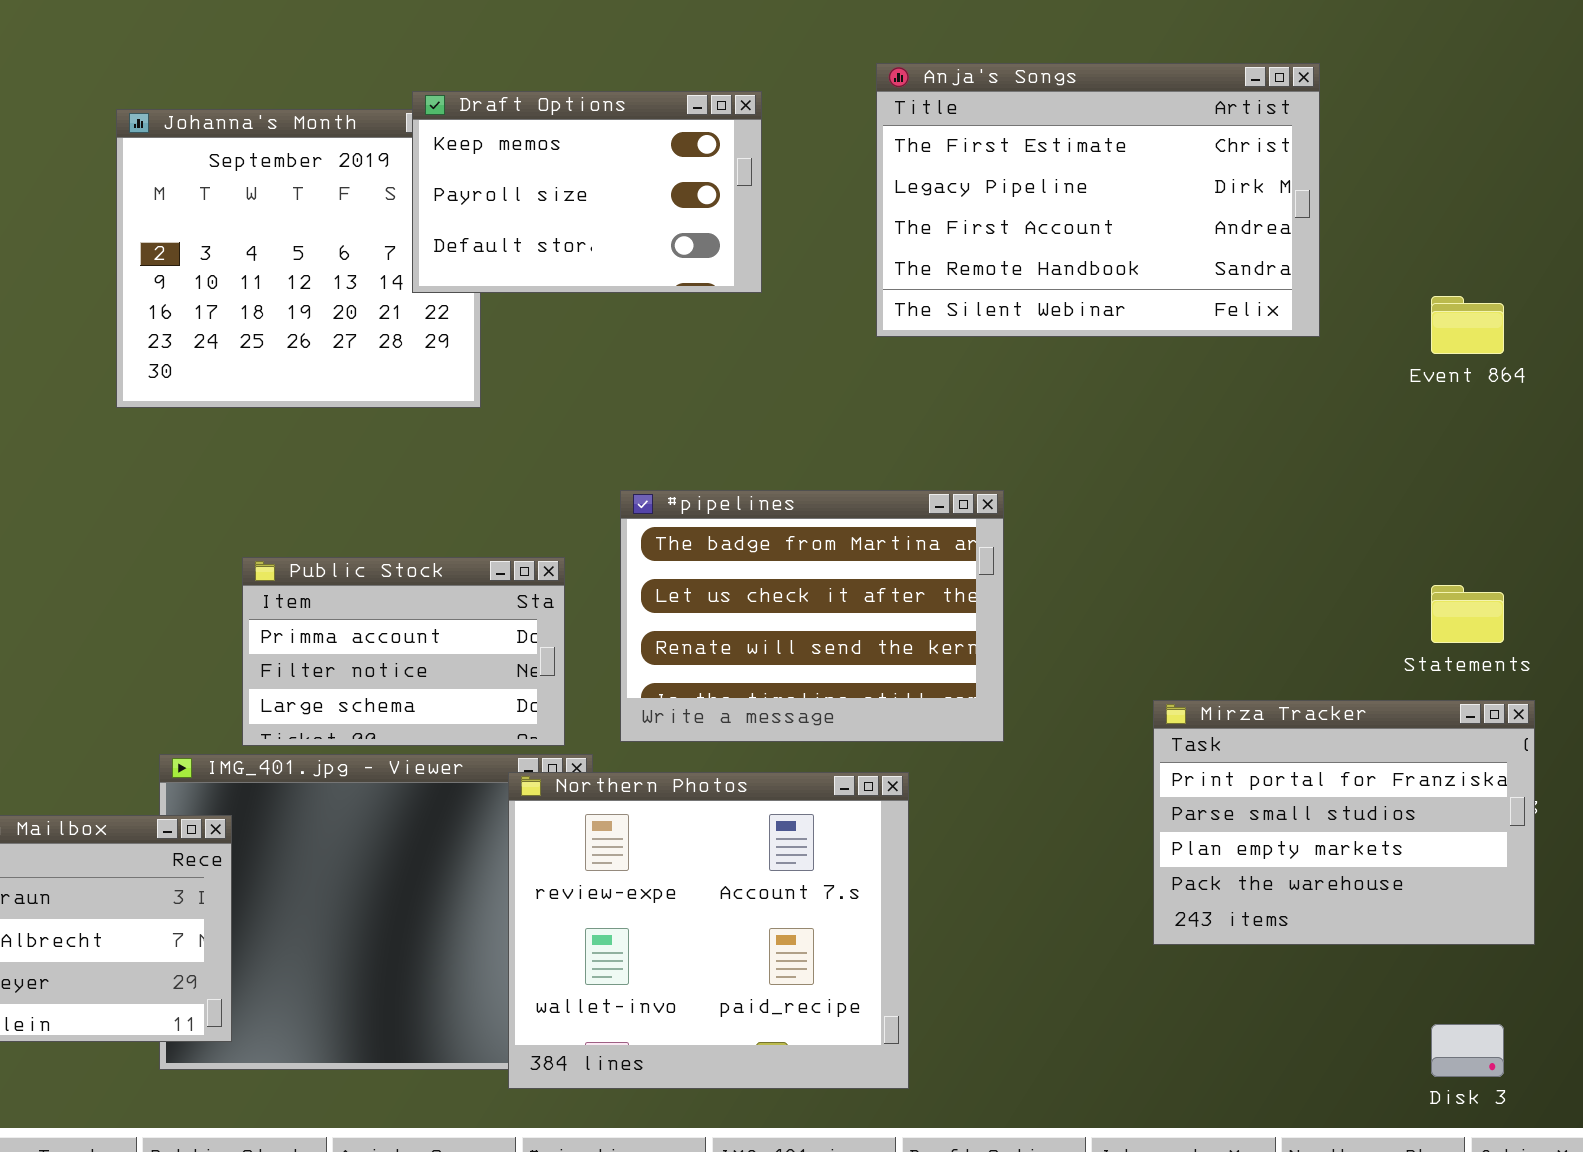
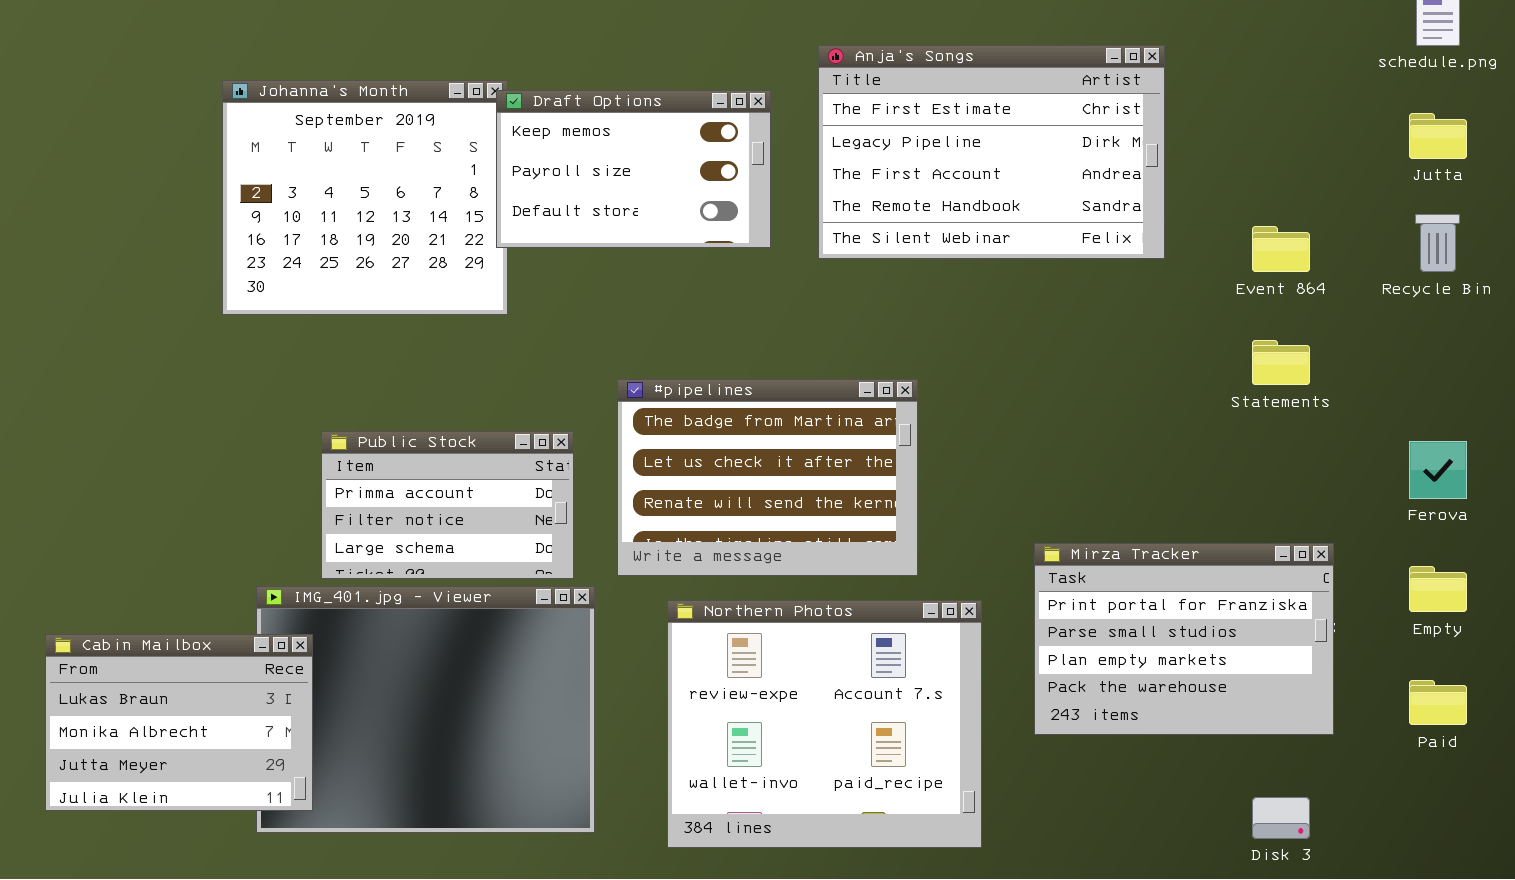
Draft Options: [412,91,762,293] -> [496,90,771,248], moved
Statements: [1431,585,1504,643] -> [1252,340,1310,385], moved
Northern Photos: [508,772,909,1089] -> [667,600,982,848], moved

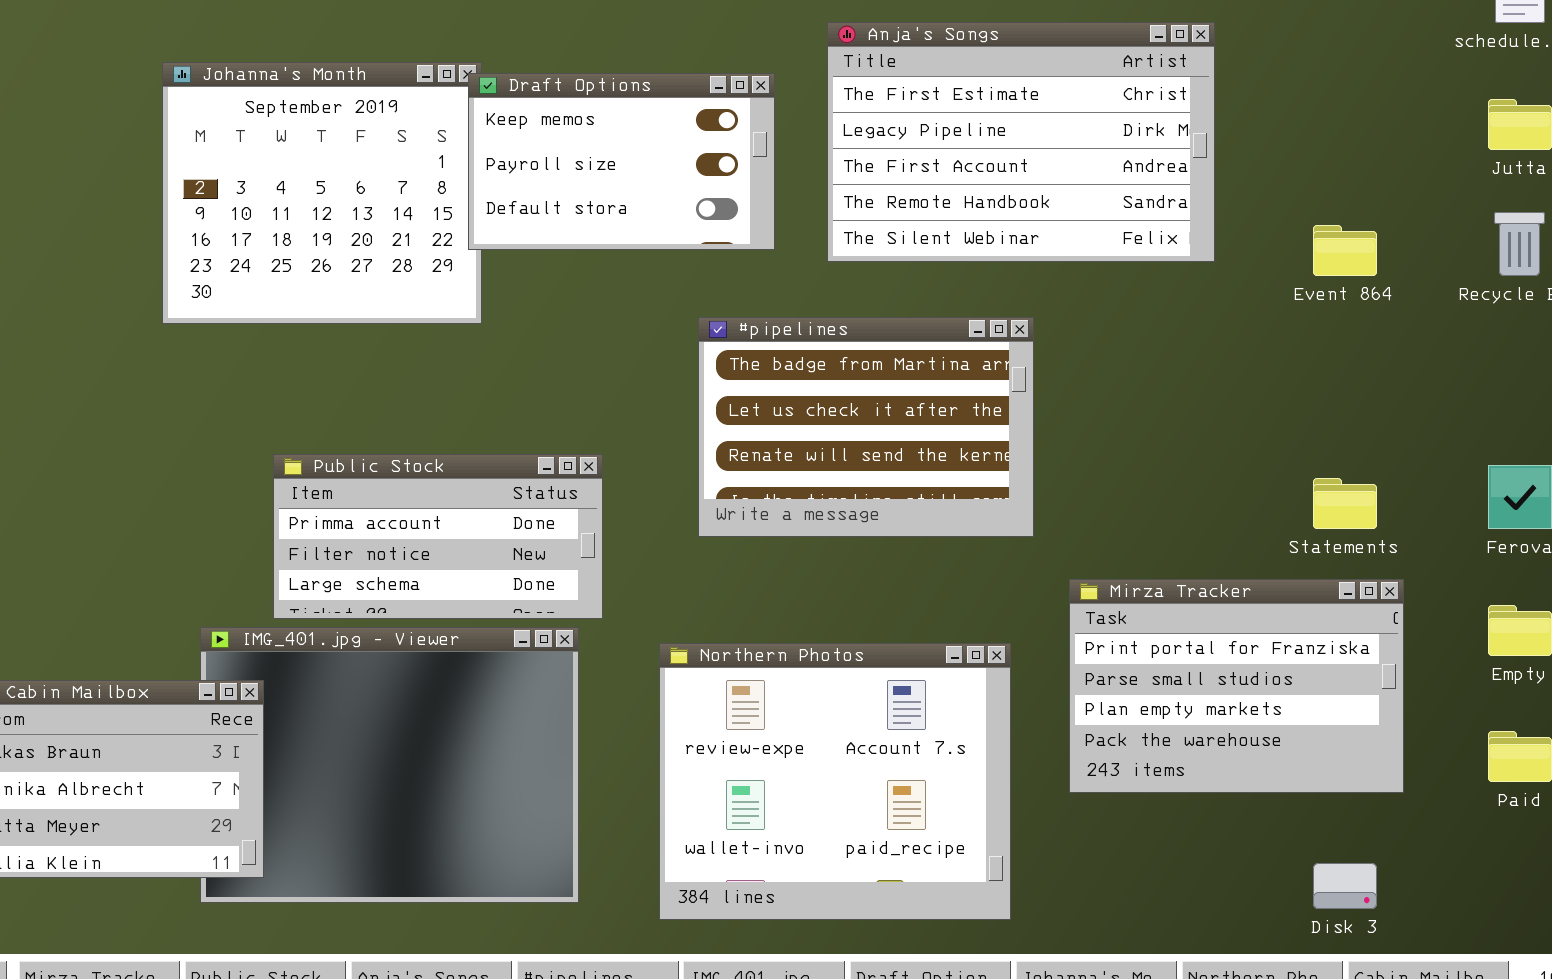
Statements: [1252,340,1310,385] -> [1313,478,1377,529], moved
#pipelines: [617,379,918,576] -> [698,317,1034,537], moved
Public Stock: [321,431,574,579] -> [273,454,603,619], resized

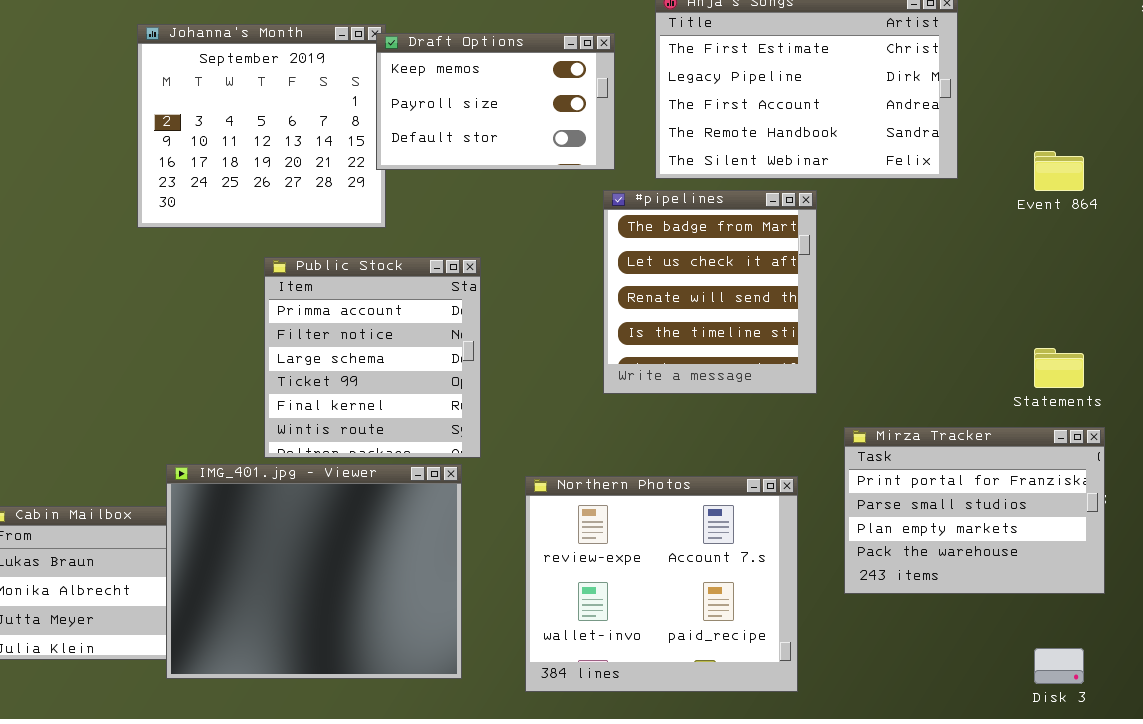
#pipelines: [698,317,1034,537] -> [603,190,817,394], resized
Public Stock: [273,454,603,619] -> [264,257,481,458], resized
IMG_401.jpg - Viewer: [200,627,579,903] -> [166,464,462,679], raised

